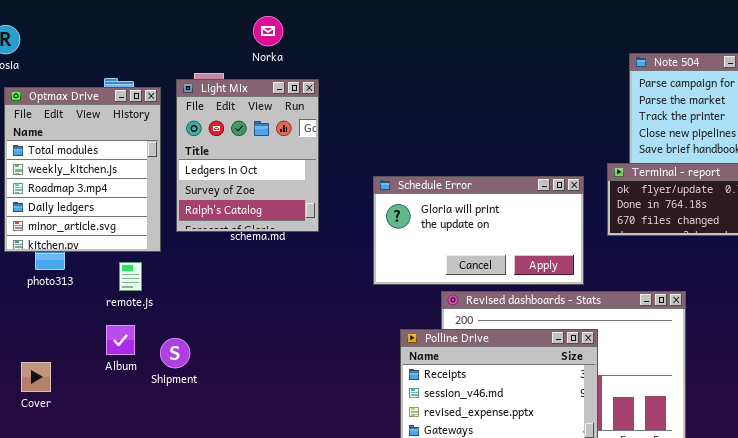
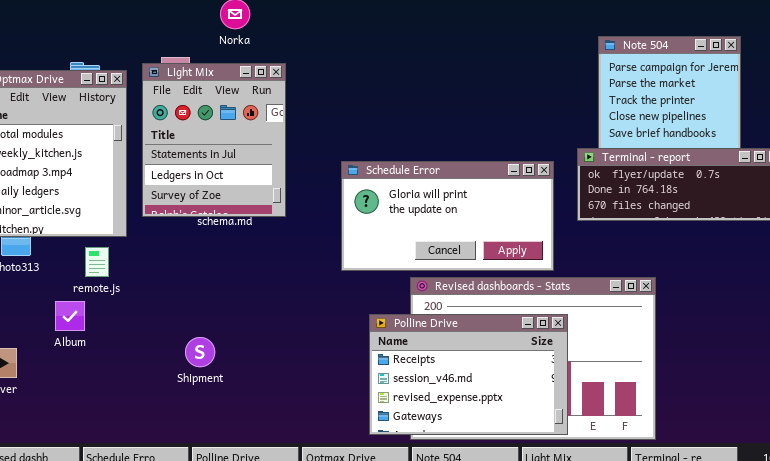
Light Mix: [176,79,319,232] -> [142,63,286,217], scrolled up 1 row
Album: [106,325,135,355] -> [55,301,85,331], moved
Shipment: [160,338,190,368] -> [185,337,215,367], moved

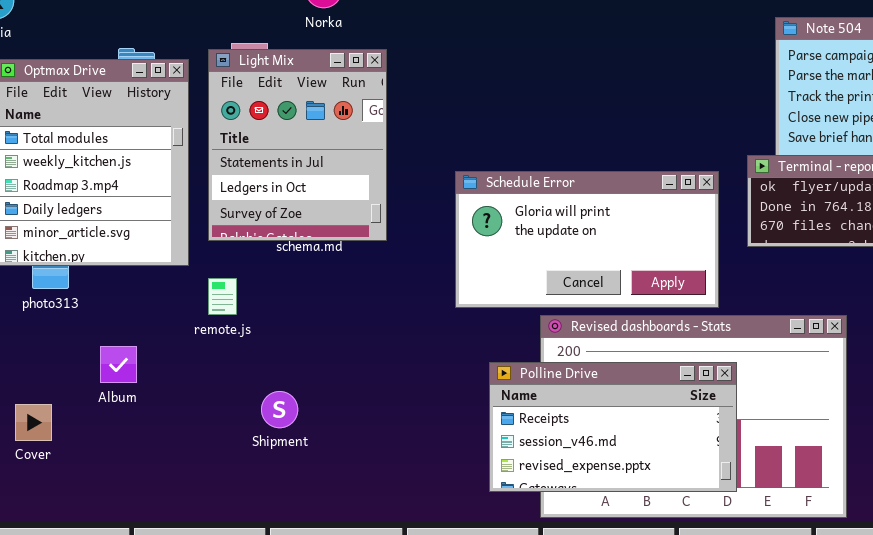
remote.js: [85,247,109,277] -> [208,278,237,315], moved
Polline Drive: [369,314,568,435] -> [489,362,737,492], resized

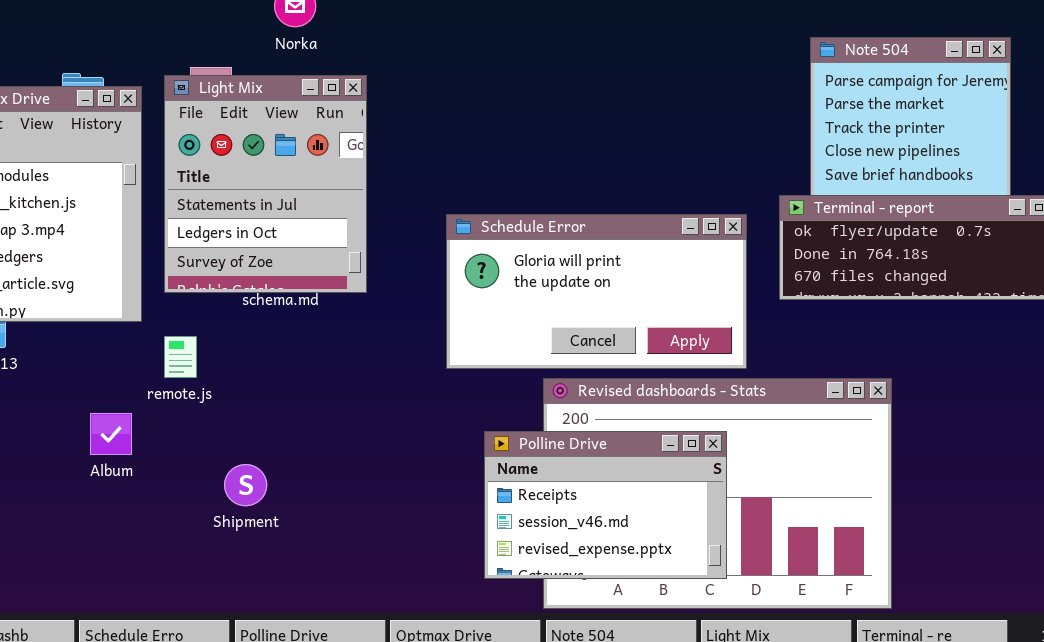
Album: [100,346,137,383] -> [90,413,132,455], moved
Polline Drive: [489,362,737,492] -> [484,431,727,579], resized

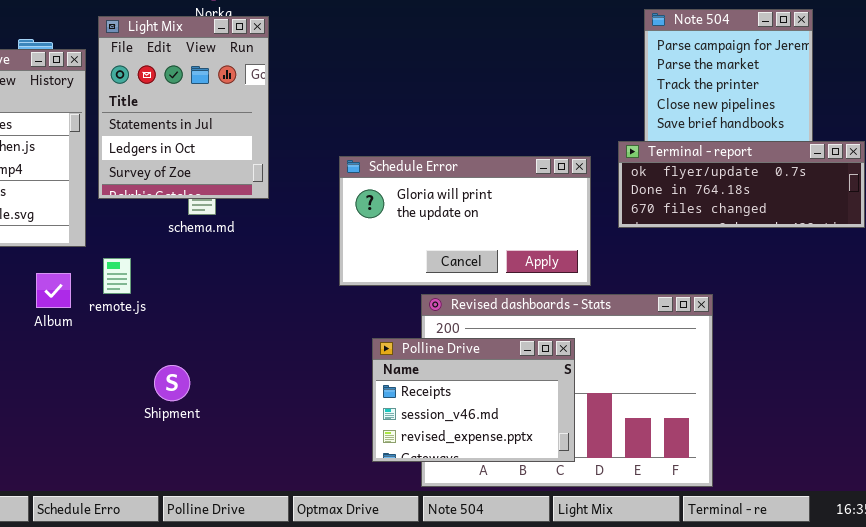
Light Mix: [164,75,367,293] -> [98,16,269,199], moved
Album: [90,413,132,455] -> [36,273,71,308], moved

